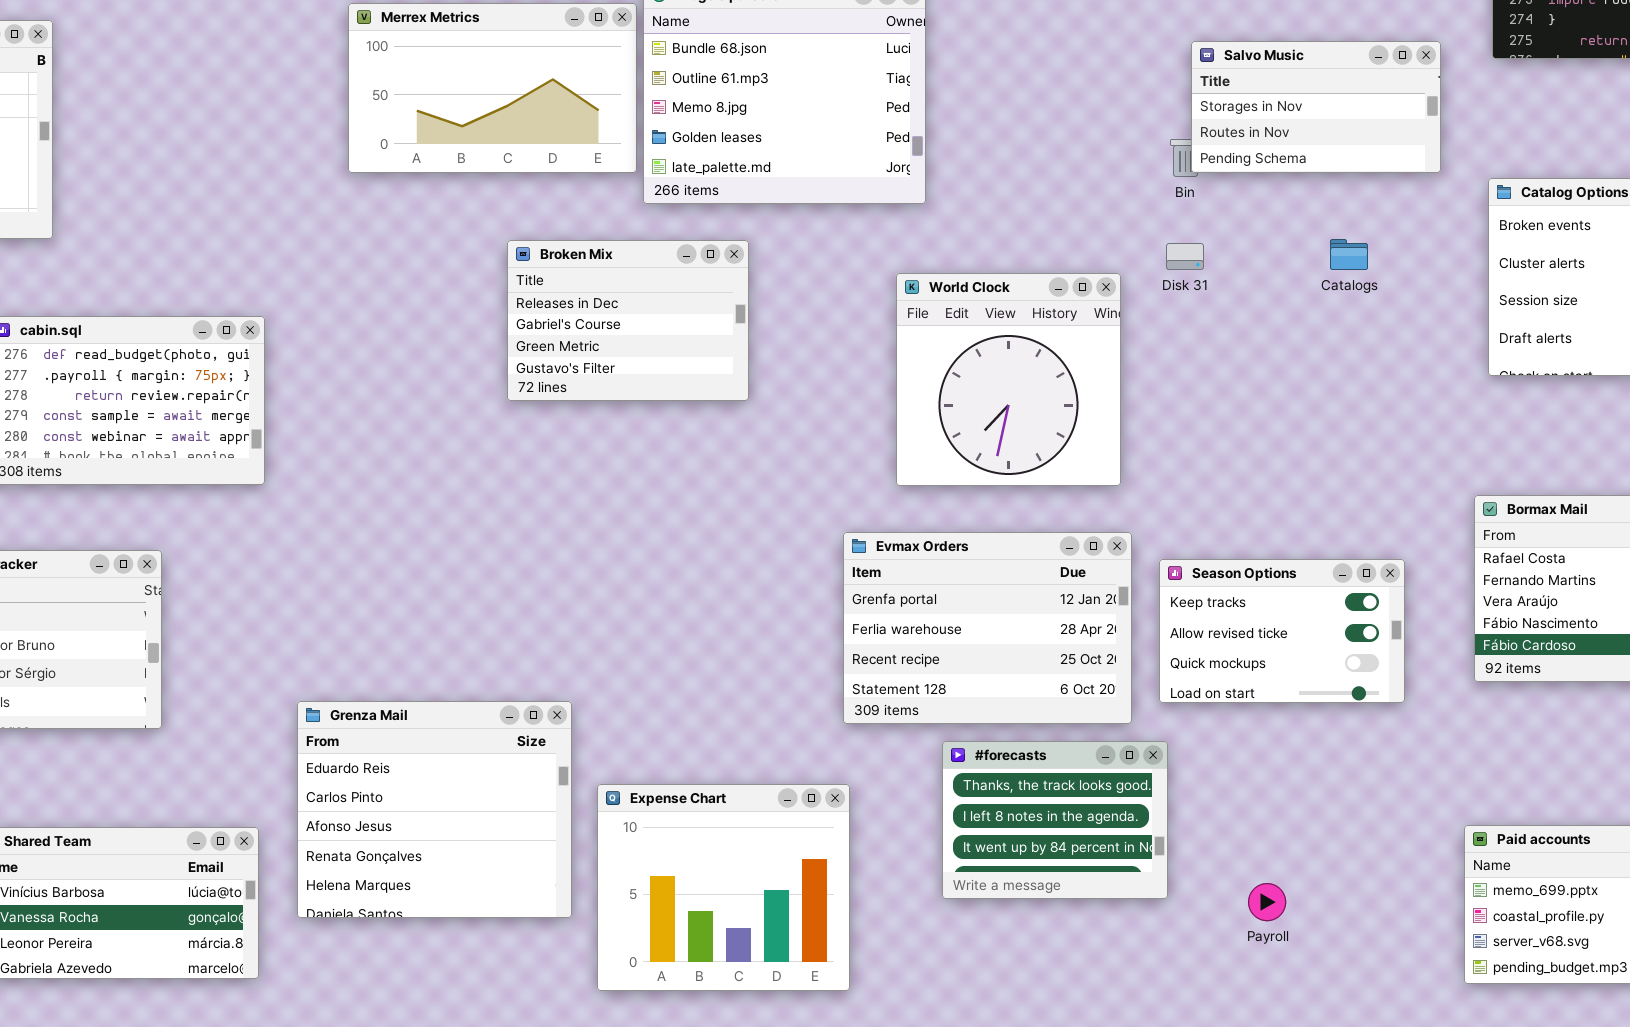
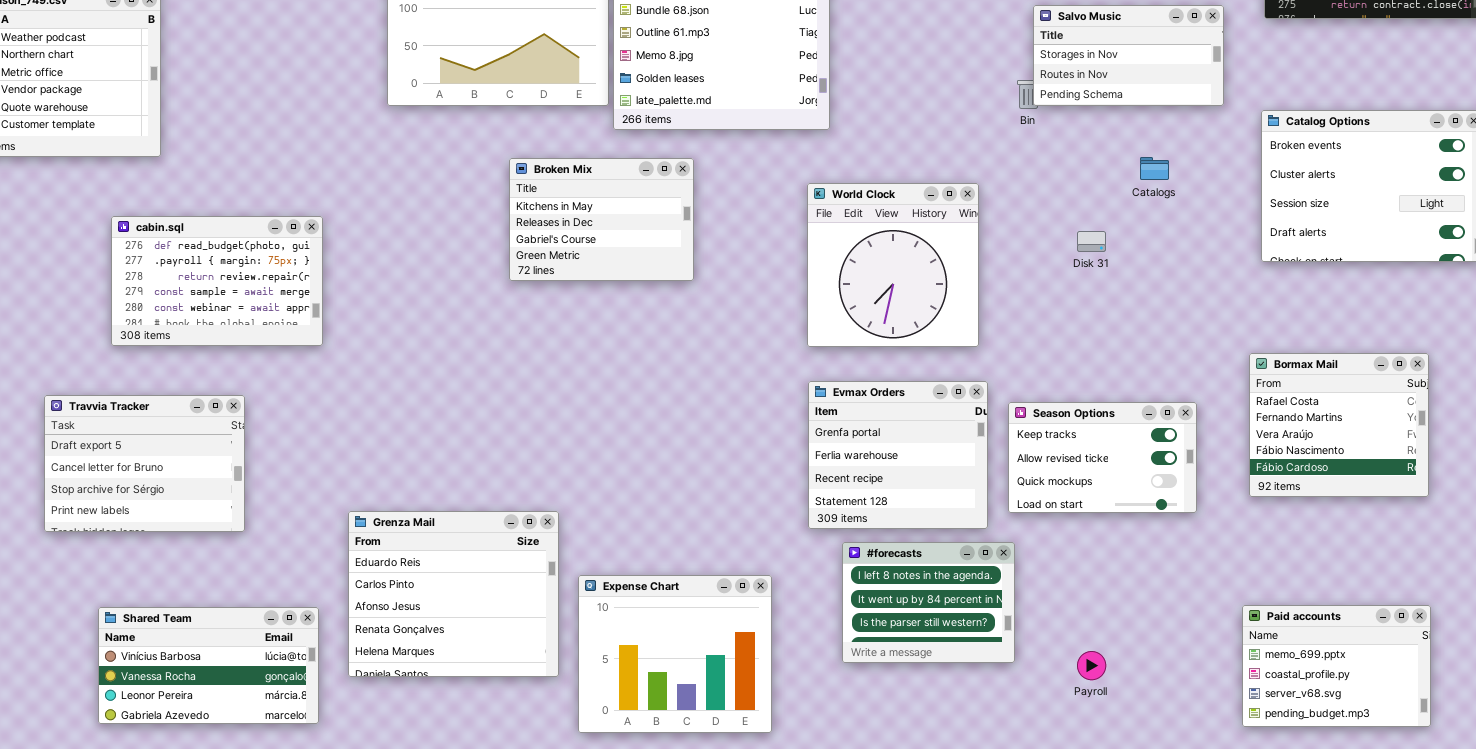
Broken Mix: [507,240,749,401] -> [509,158,694,281], scrolled up 1 row
Disk 31: [1166,243,1204,270] -> [1077,231,1106,252], moved
Evmax Orders: [843,532,1132,724] -> [808,381,988,529], resized
#forecasts: [942,741,1168,899] -> [842,542,1015,663], scrolled down 1 row

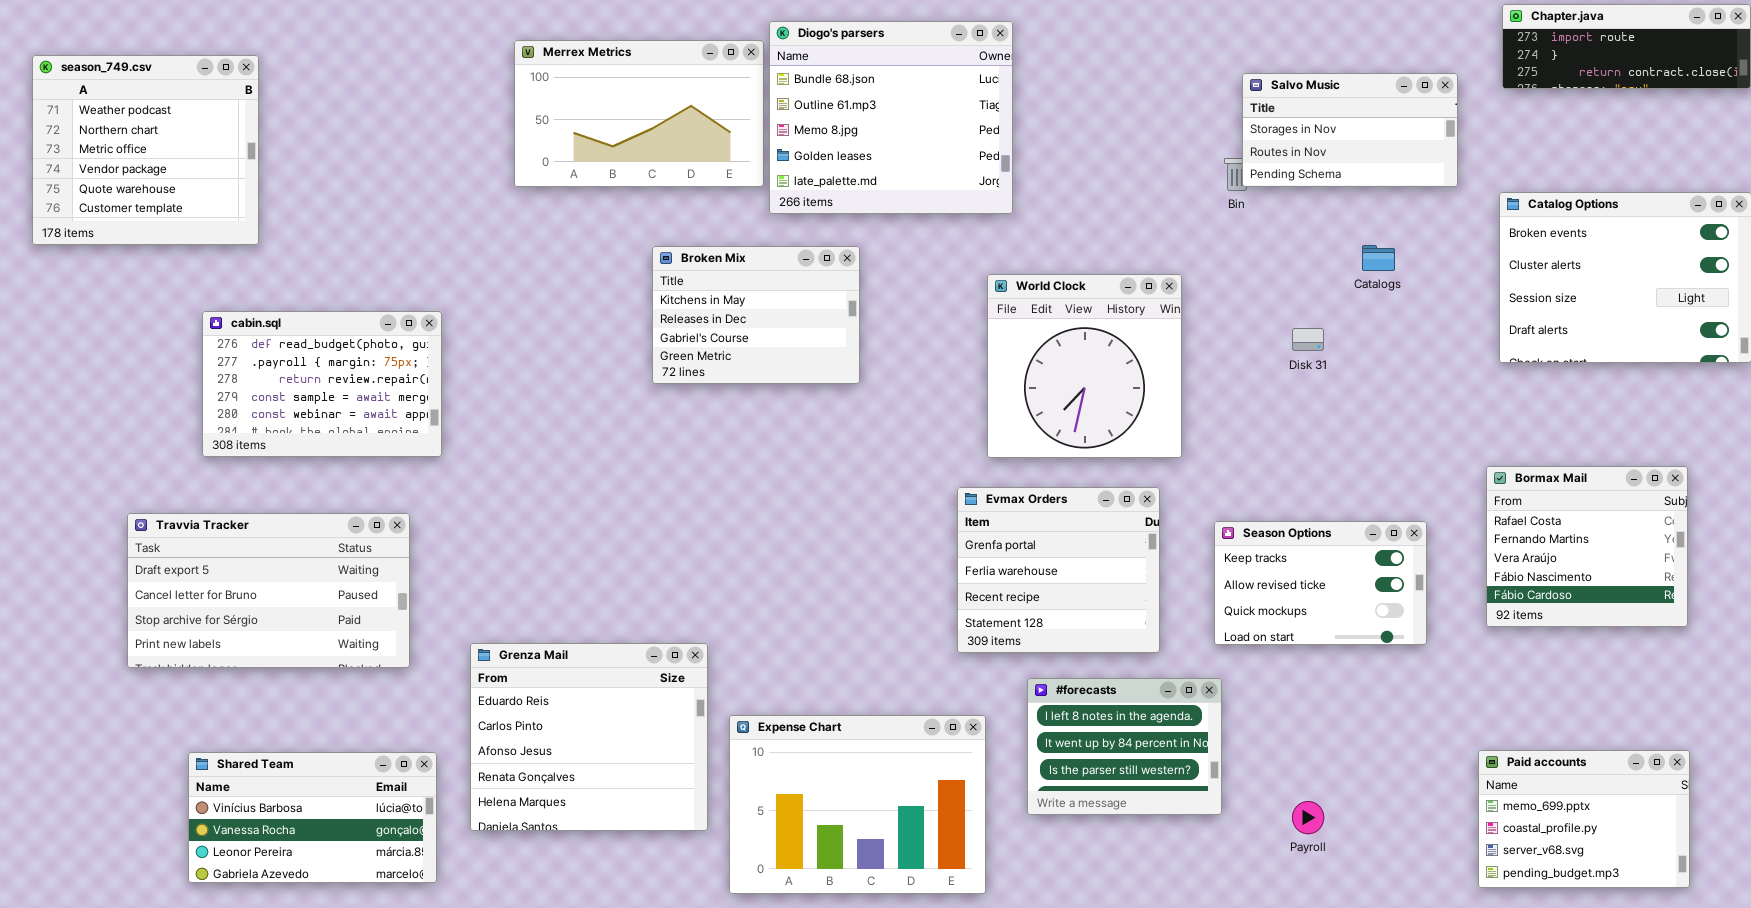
Evmax Orders: [808,381,988,529] -> [957,487,1160,653], moved
Travvia Tracker: [44,395,245,532] -> [127,513,410,668], resized
Expense Chart: [578,575,772,733] -> [729,715,986,894], resized

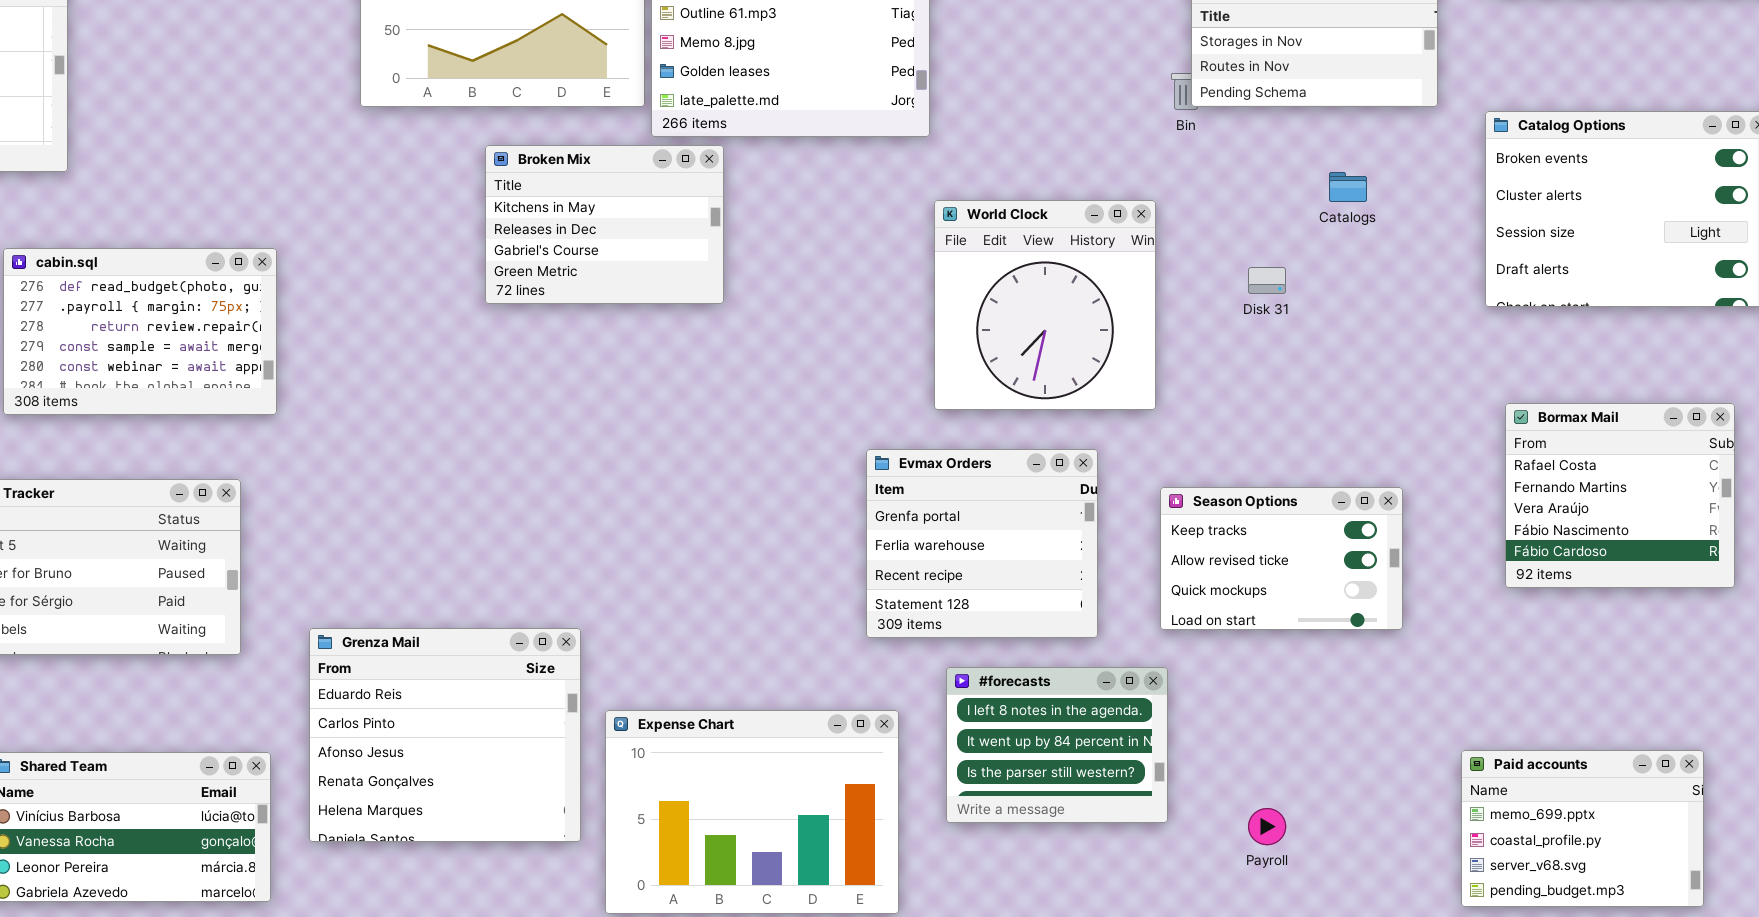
Broken Mix: [652,246,860,384] -> [485,145,724,304], moved
World Clock: [987,274,1182,458] -> [934,200,1156,410], moved
Bormax Mail: [1486,466,1688,627] -> [1505,403,1735,588], moved

